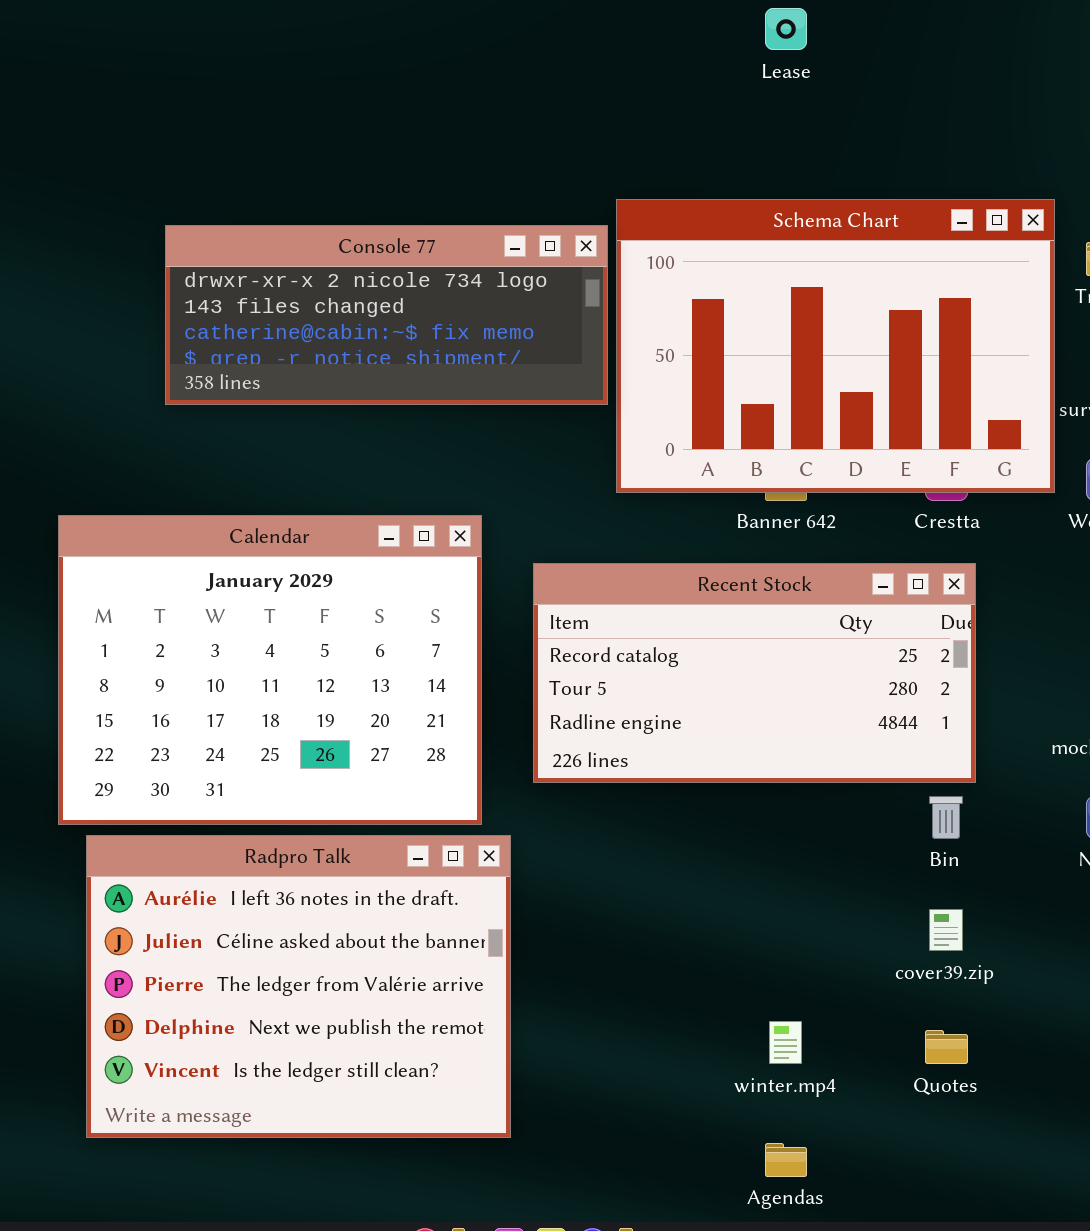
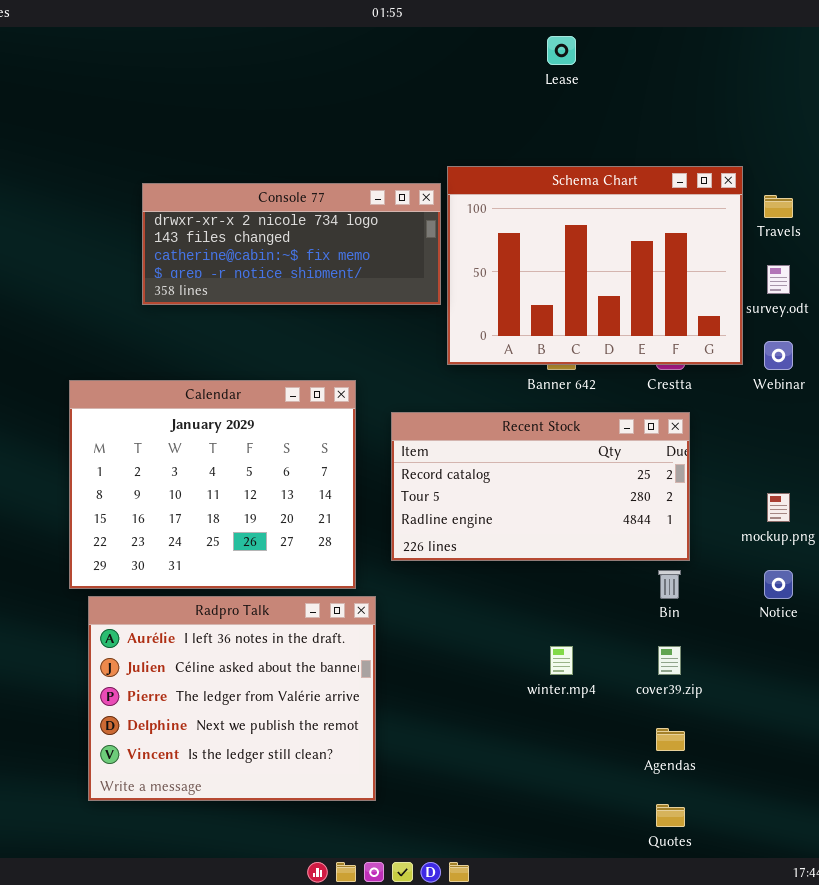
winter.mp4: [769,1021,802,1064] -> [550,646,573,675], moved
Quotes: [925,1030,968,1064] -> [656,804,685,827], moved
Agendas: [765,1143,807,1177] -> [656,728,685,751], moved

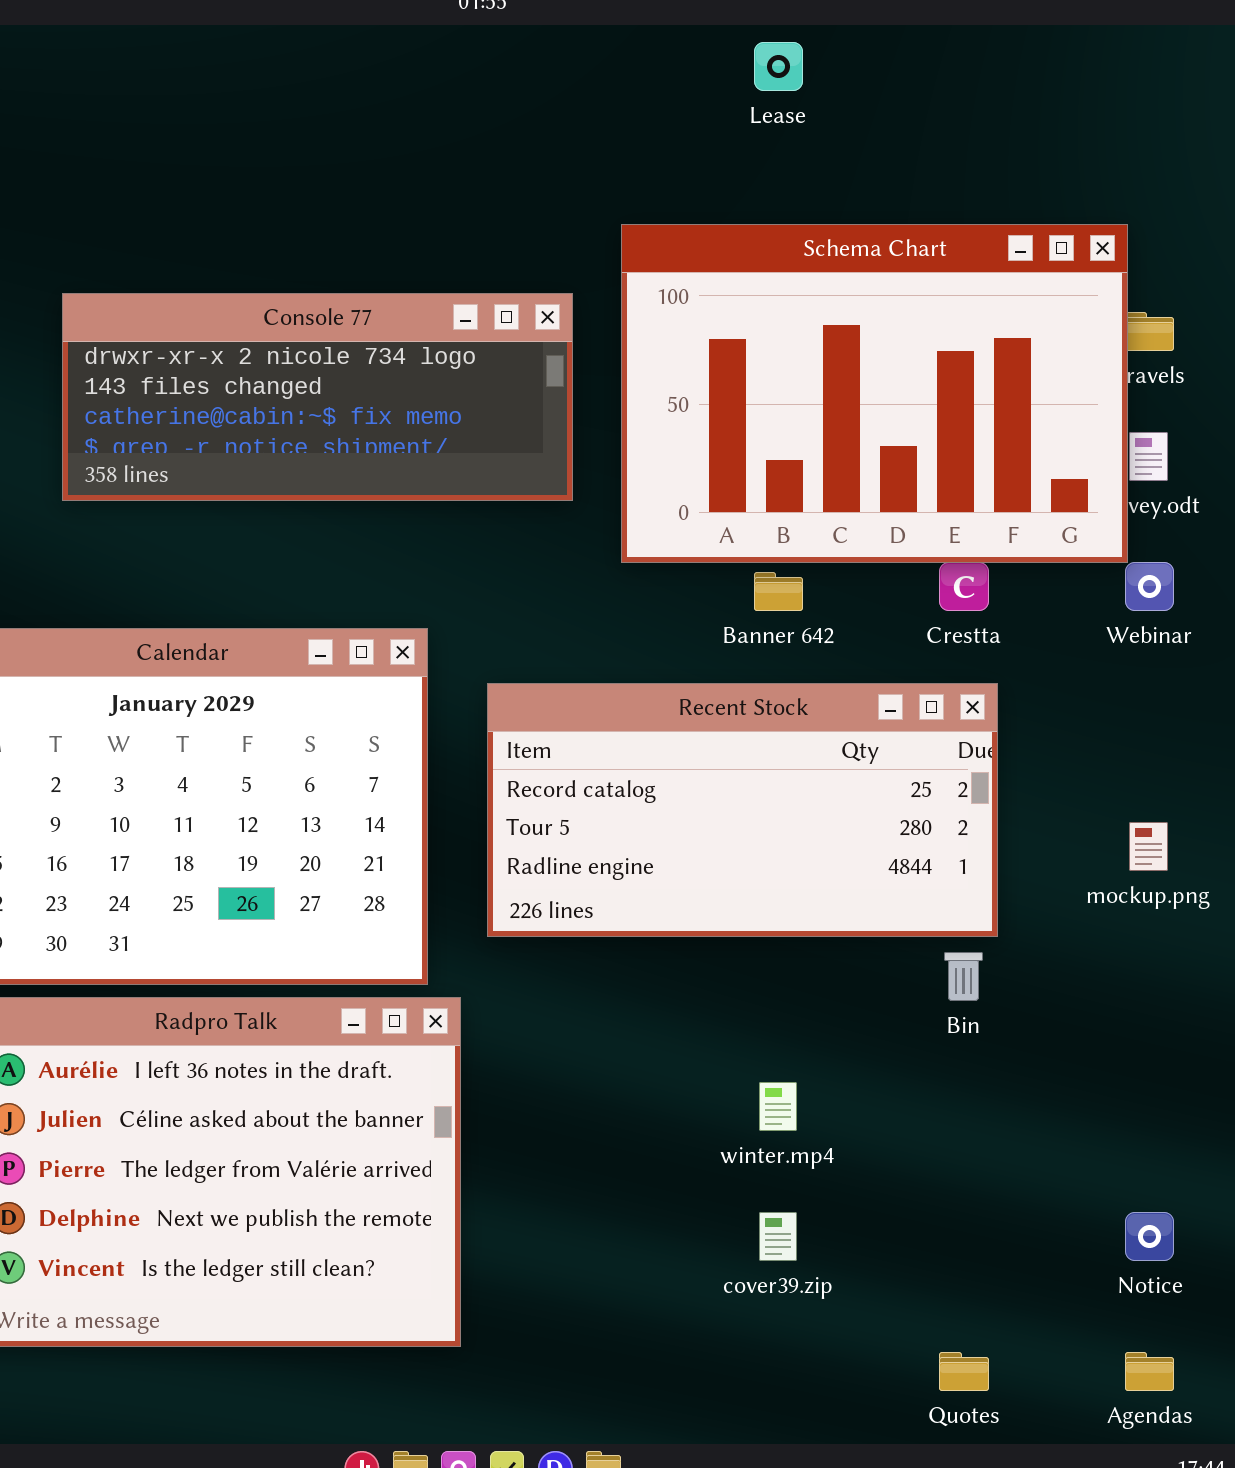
Schema Chart: [447,166,743,365] -> [621,224,1128,563], moved
Notice: [764,570,793,599] -> [1125,1212,1174,1261], moved
cover39.zip: [658,646,681,675] -> [759,1212,797,1261], moved
Agendas: [656,728,685,751] -> [1125,1352,1174,1391], moved

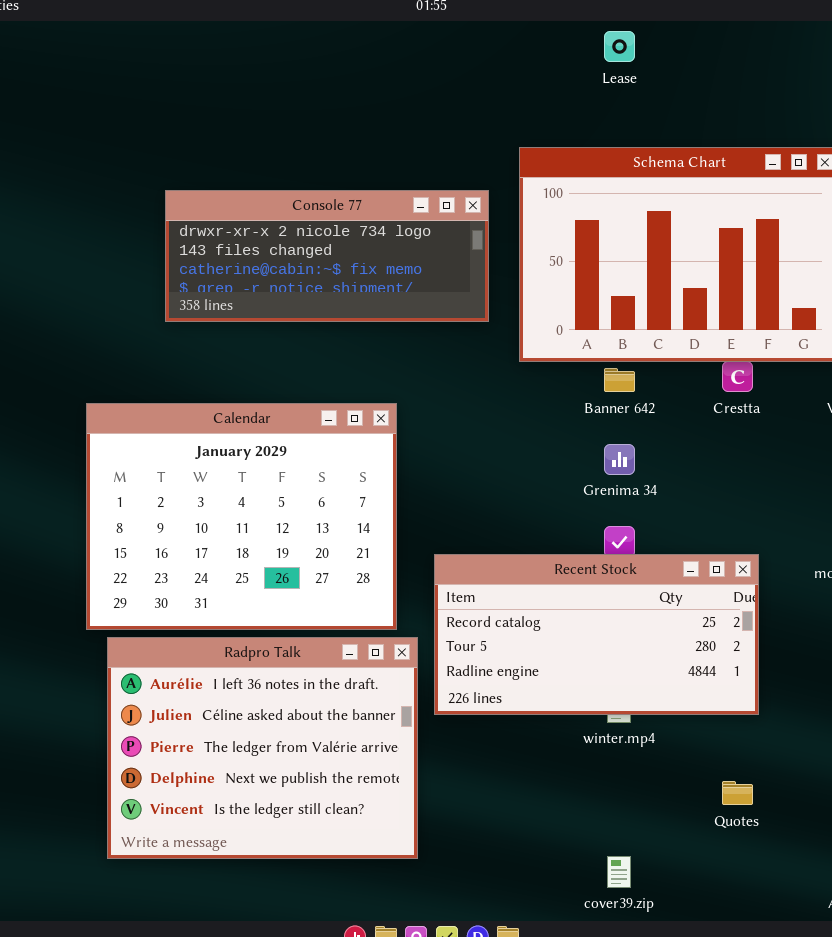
Recent Stock: [487,683,998,937] -> [434,554,759,715], moved
cover39.zip: [759,1212,797,1261] -> [607,856,631,888], moved
Quotes: [939,1352,989,1391] -> [722,781,753,805], moved

